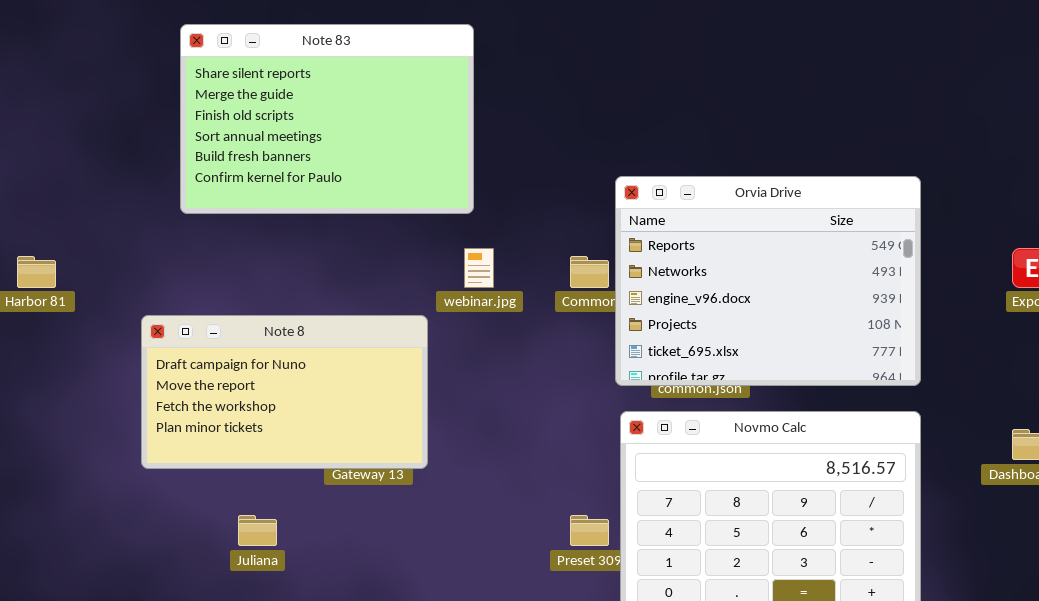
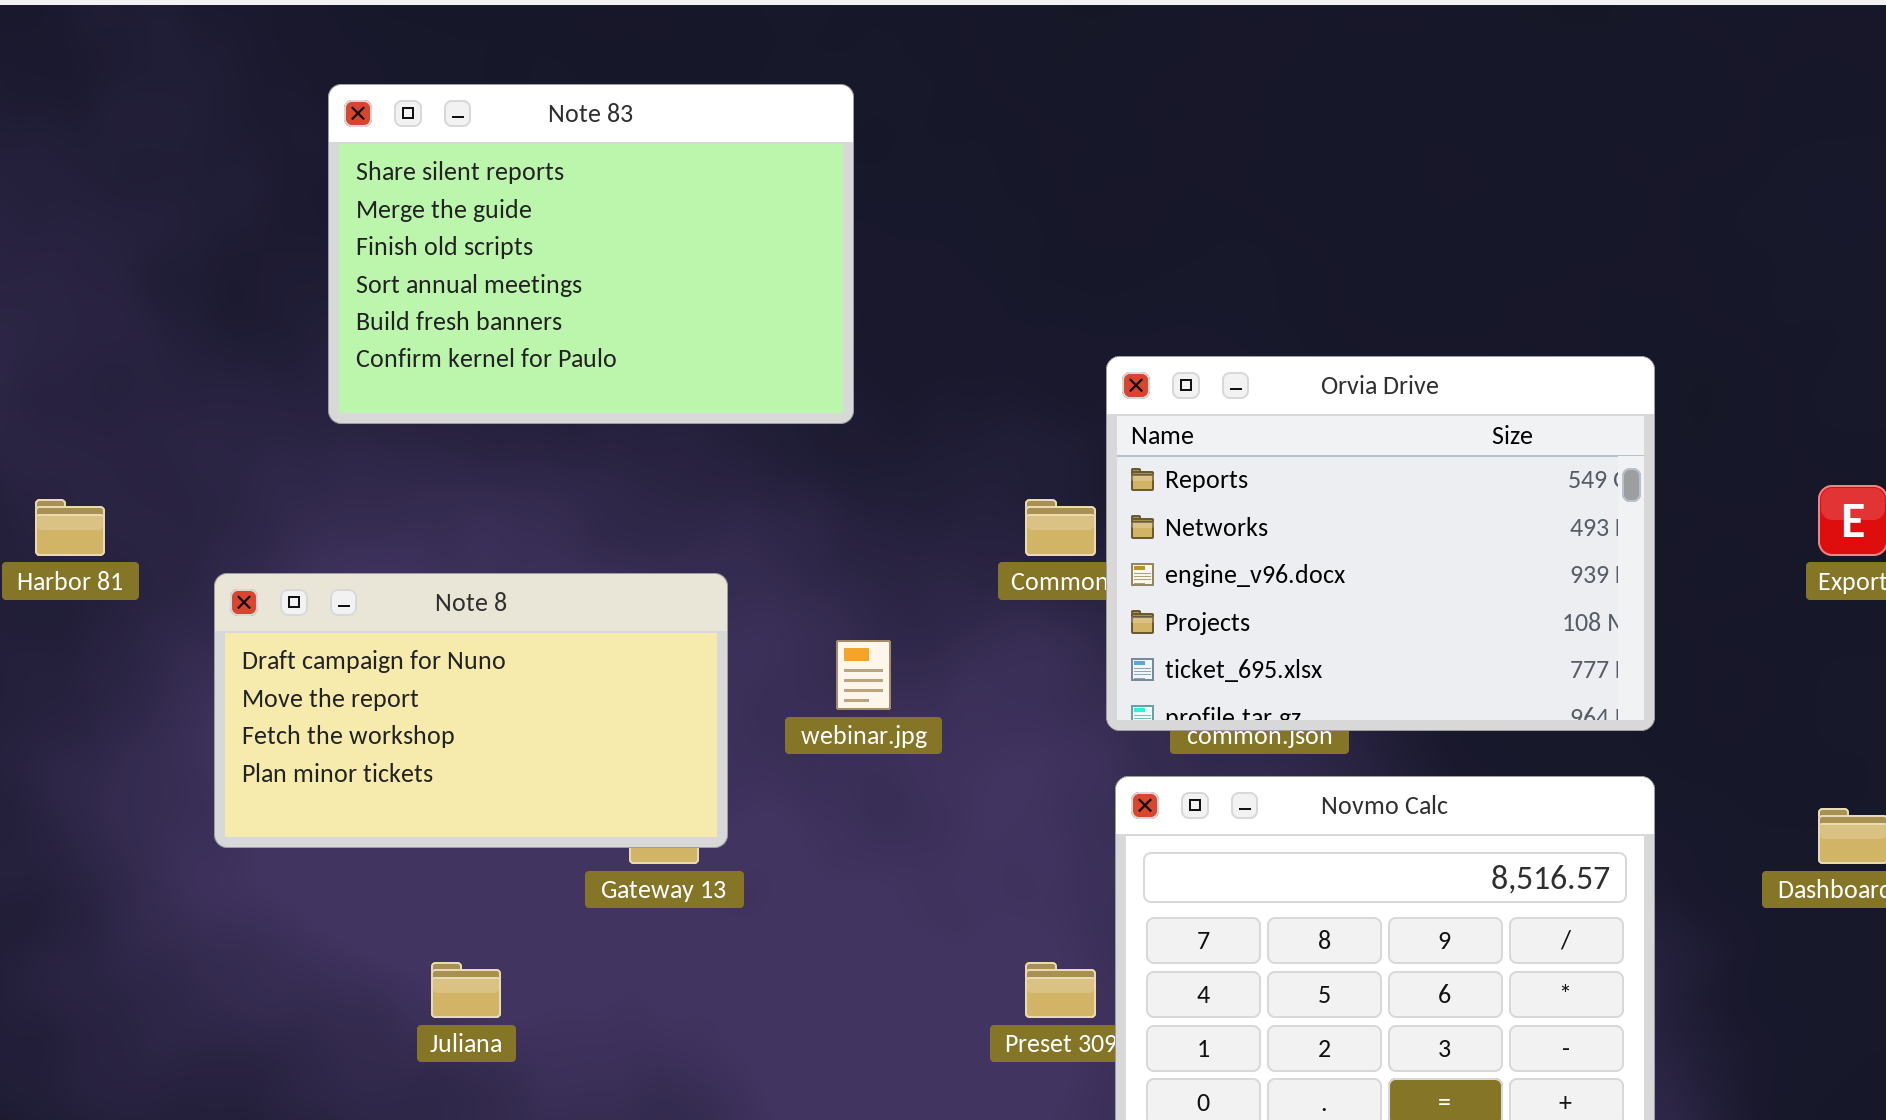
webinar.jpg: [464,248,494,288] -> [836,640,891,710], moved
Note 8: [141,315,428,469] -> [214,573,728,848], moved

